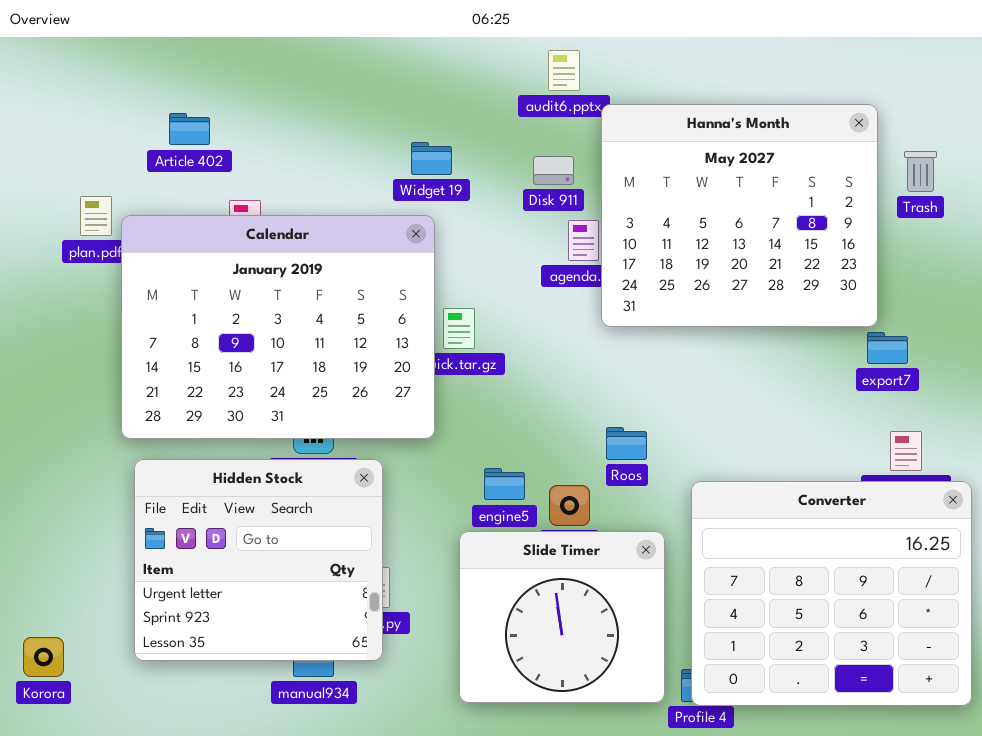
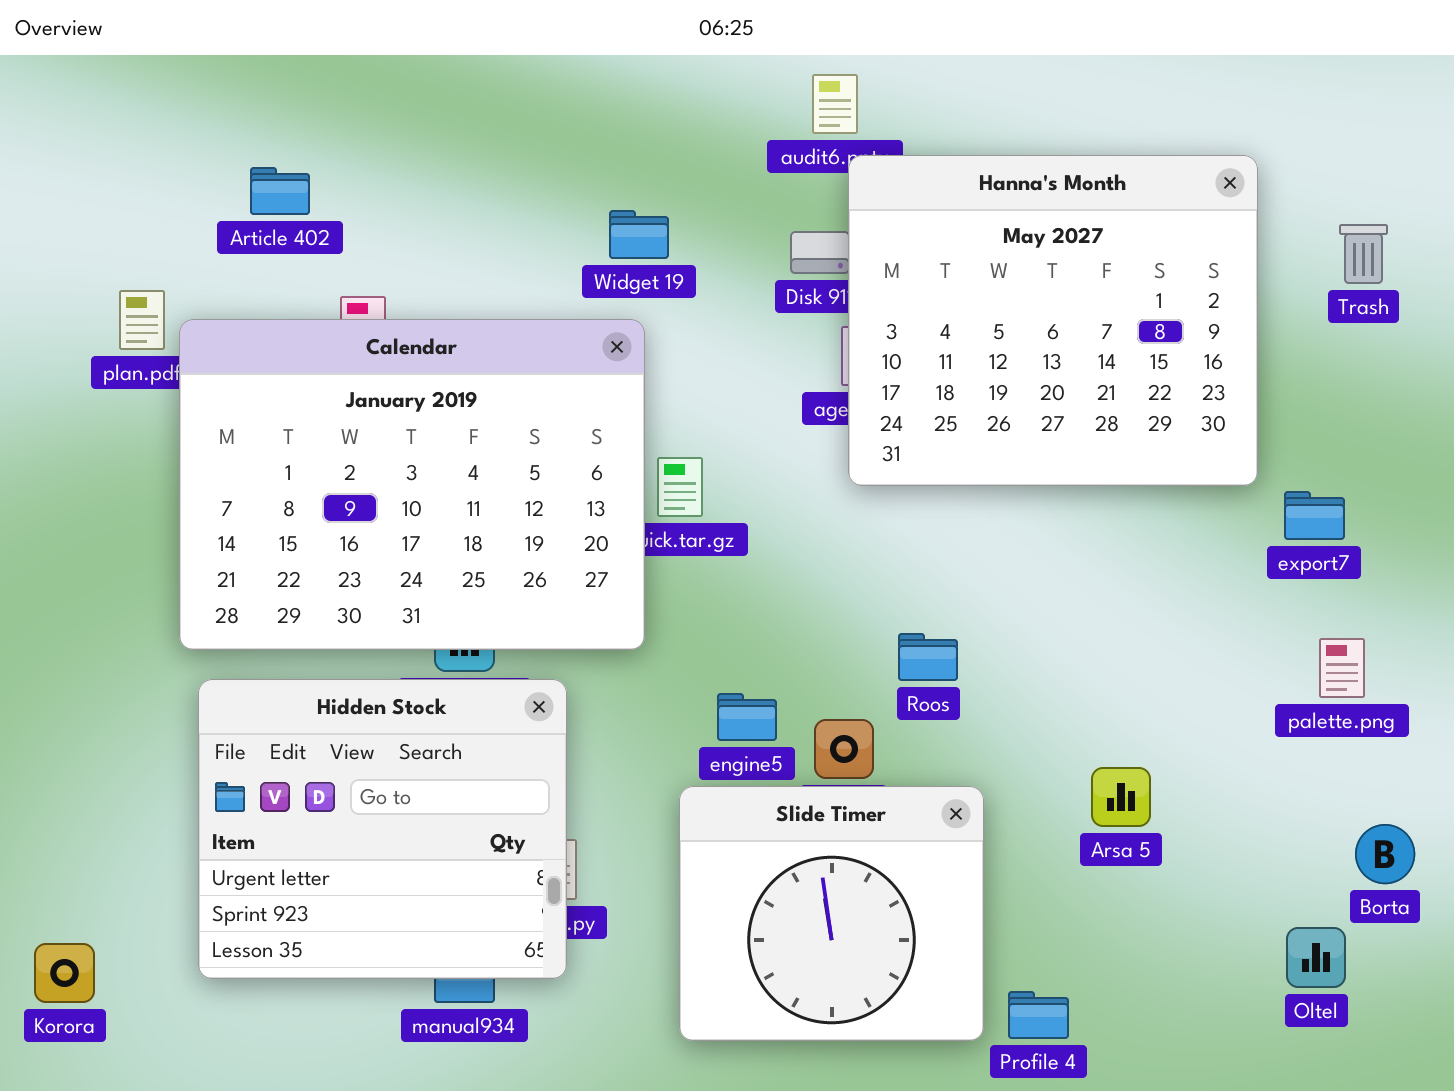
Hanna's Month: [601,104,878,327] -> [848,155,1258,486], moved
Converter: [691,481,972,706] -> none, closed

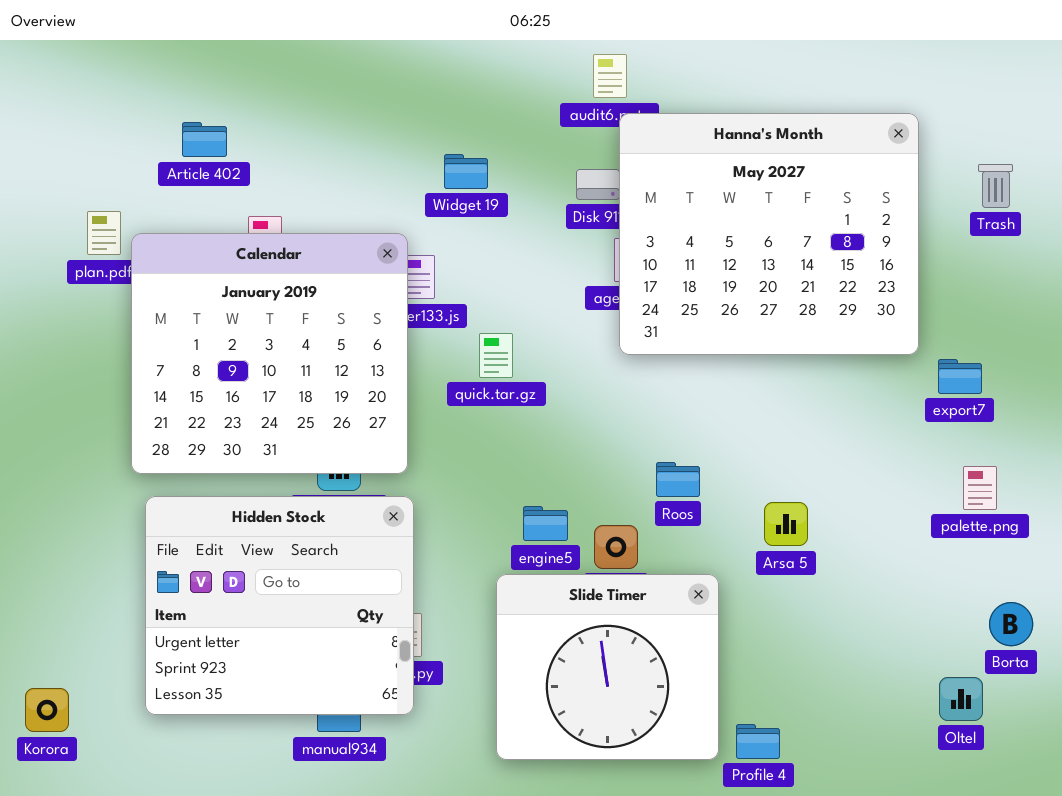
Calendar: [179,319,645,650] -> [131,233,408,474], resized
Arsa 5: [1091,767,1151,827] -> [764,502,808,546], moved

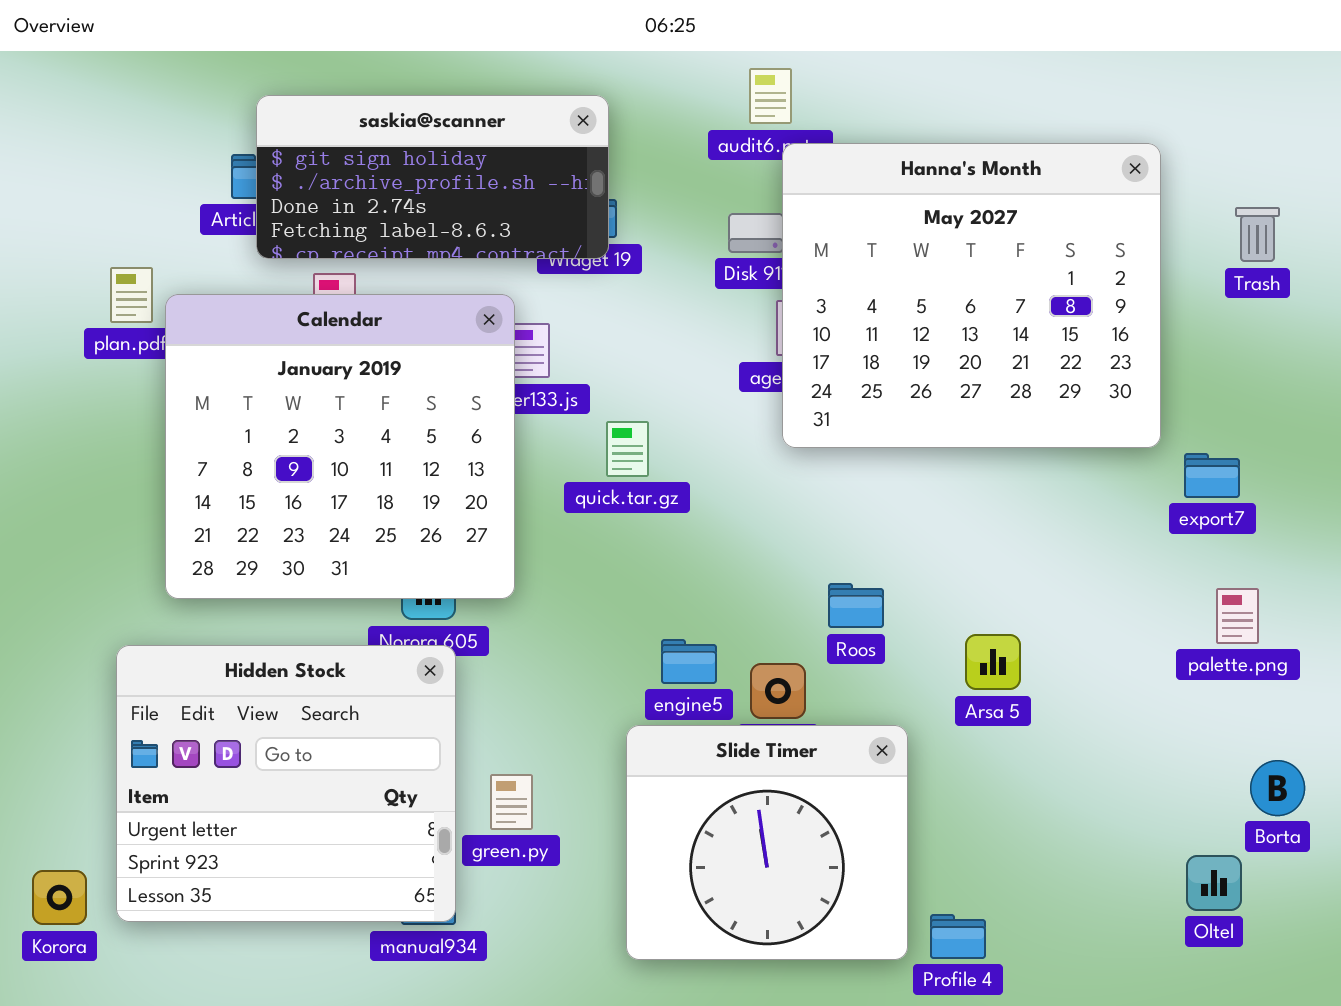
saskia@scanner: none -> [256,95,609,259], opened
Hidden Stock: [145,496,414,715] -> [116,645,456,922], moved

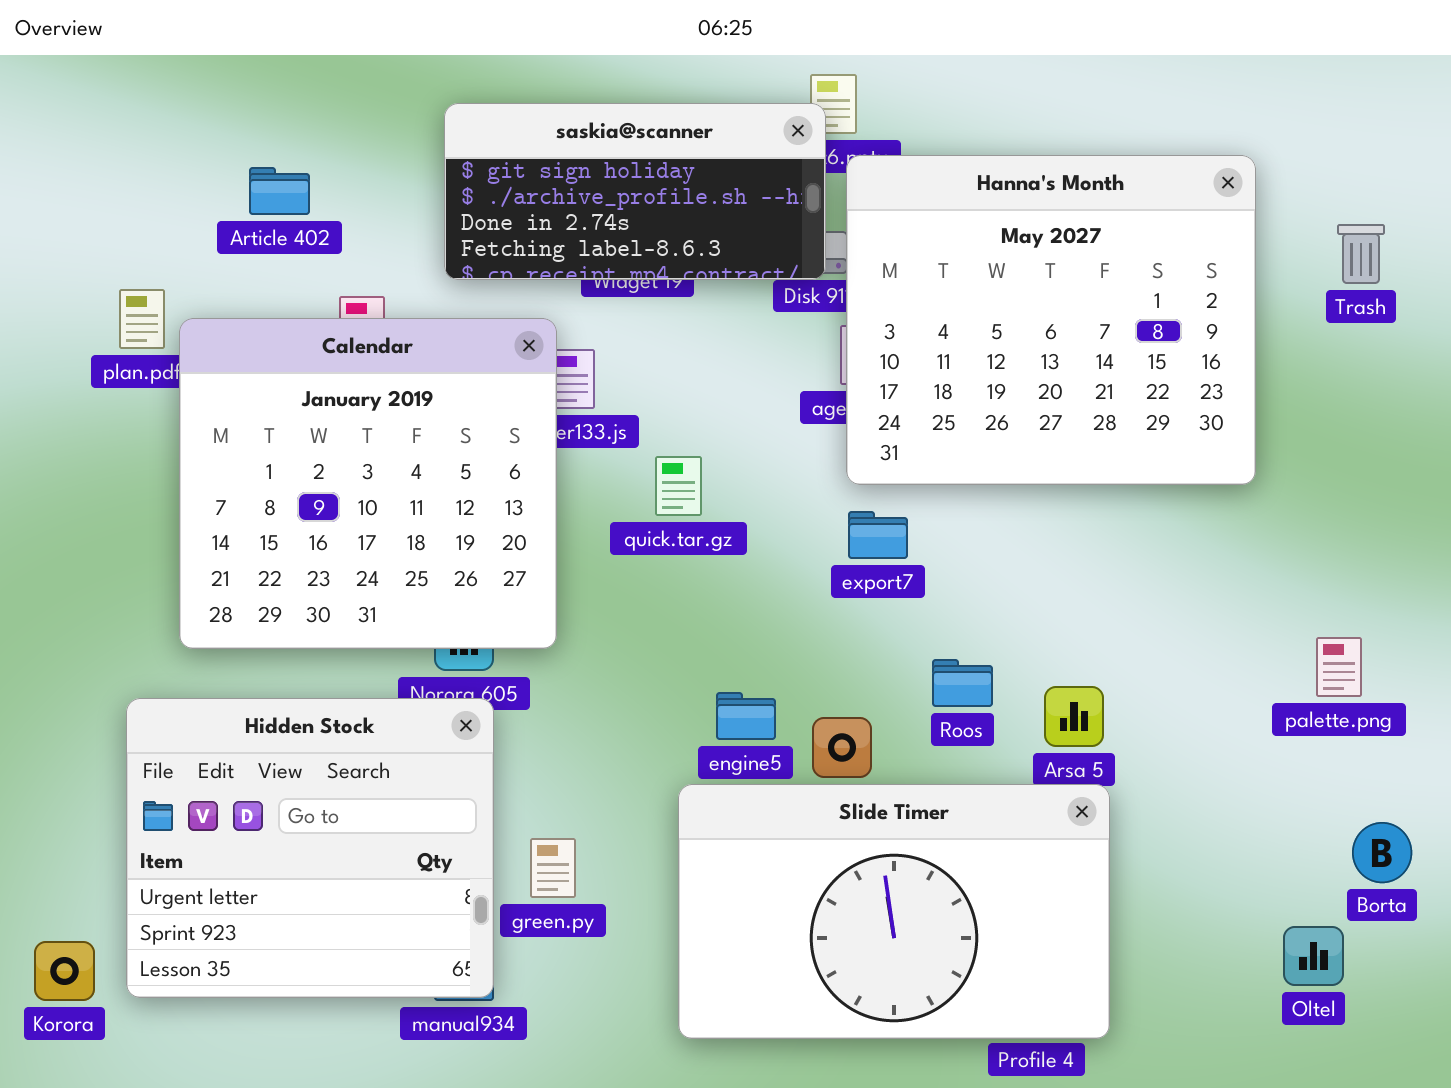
saskia@scanner: [256,95,609,259] -> [444,103,826,280], moved
export7: [1184,453,1240,498] -> [848,511,908,559], moved
Roos: [828,583,884,628] -> [932,659,993,707], moved
Slide Timer: [626,725,908,960] -> [678,784,1110,1039], resized

